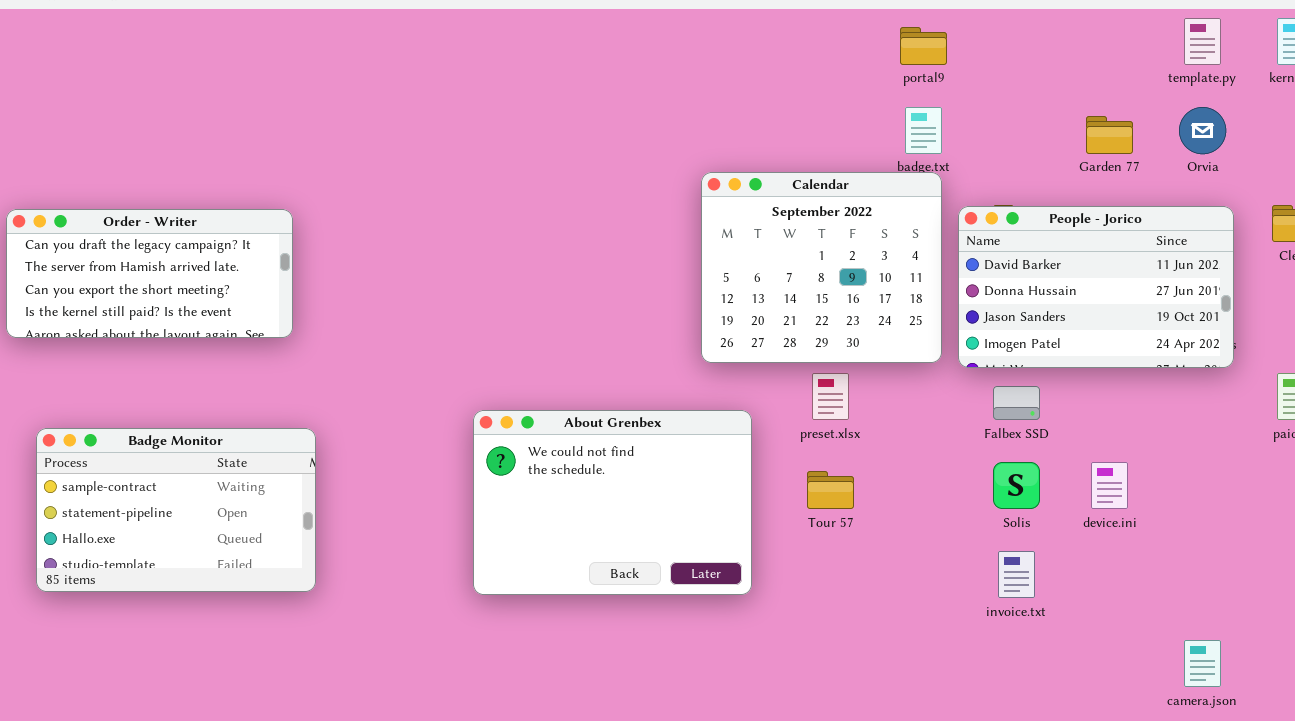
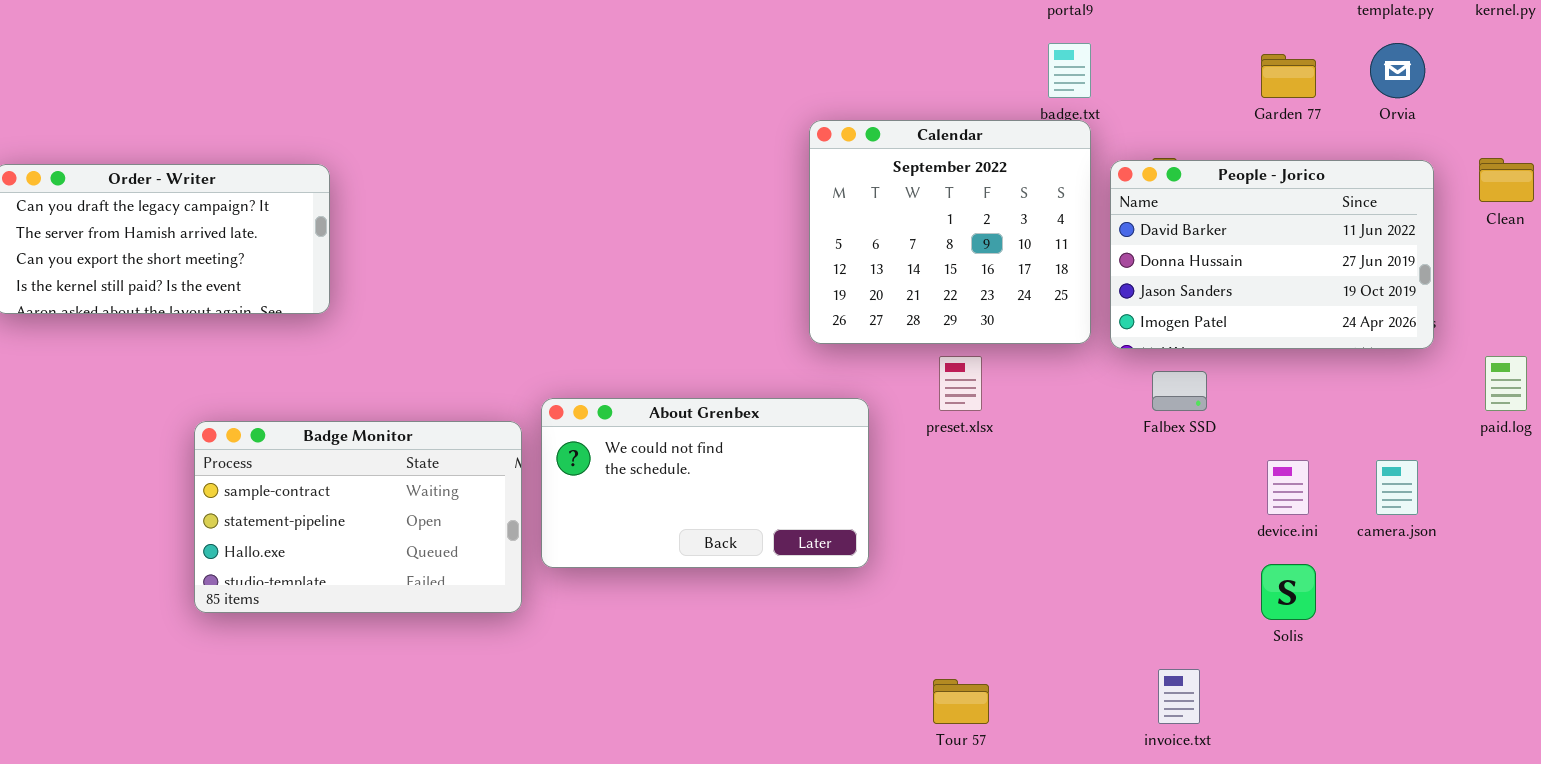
About Grenbex: [473,410,752,595] -> [541,398,869,568], resized
Badge Monitor: [36,428,316,592] -> [194,421,522,613], moved
Solis: [993,462,1040,509] -> [1261,564,1316,620], moved
Tour 57: [807,471,854,509] -> [933,679,989,724], moved
invoice.txt: [998,551,1035,598] -> [1158,669,1200,724], moved
camera.json: [1184,640,1221,687] -> [1376,460,1418,515], moved

